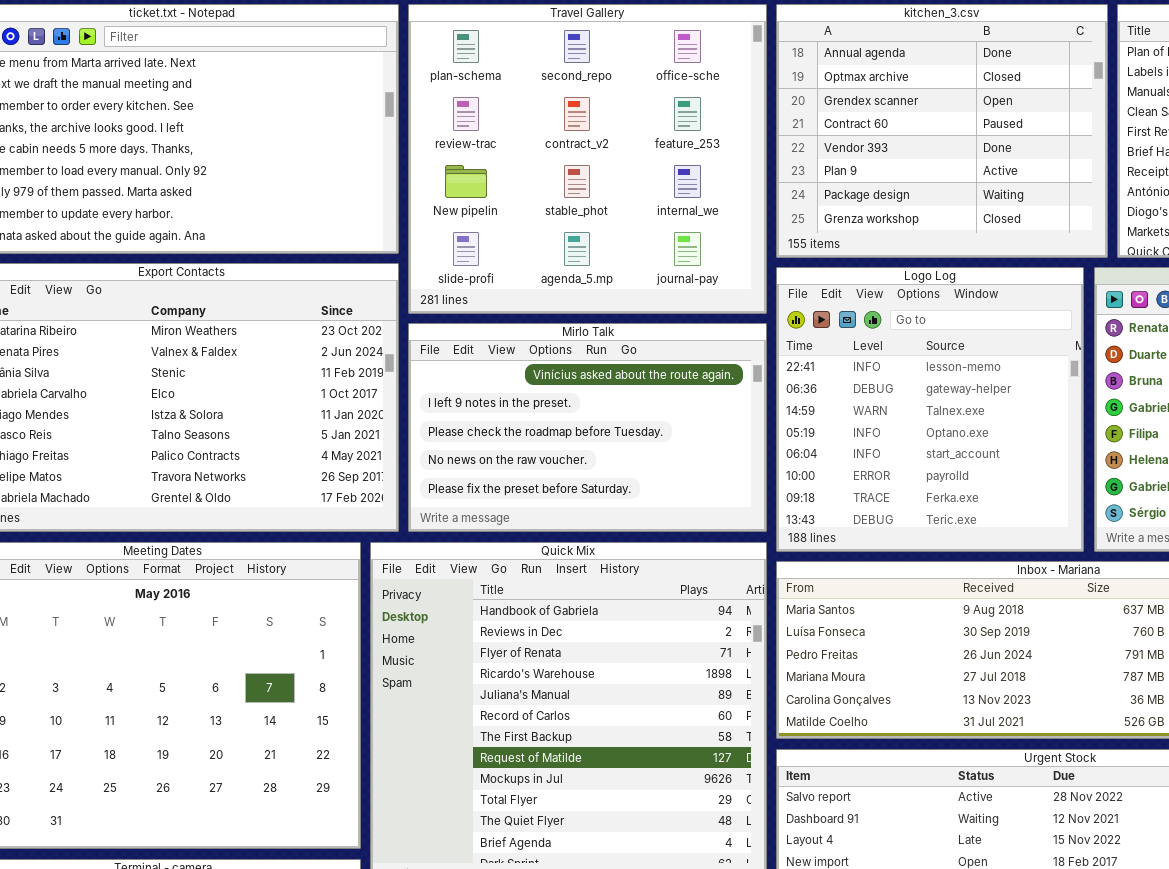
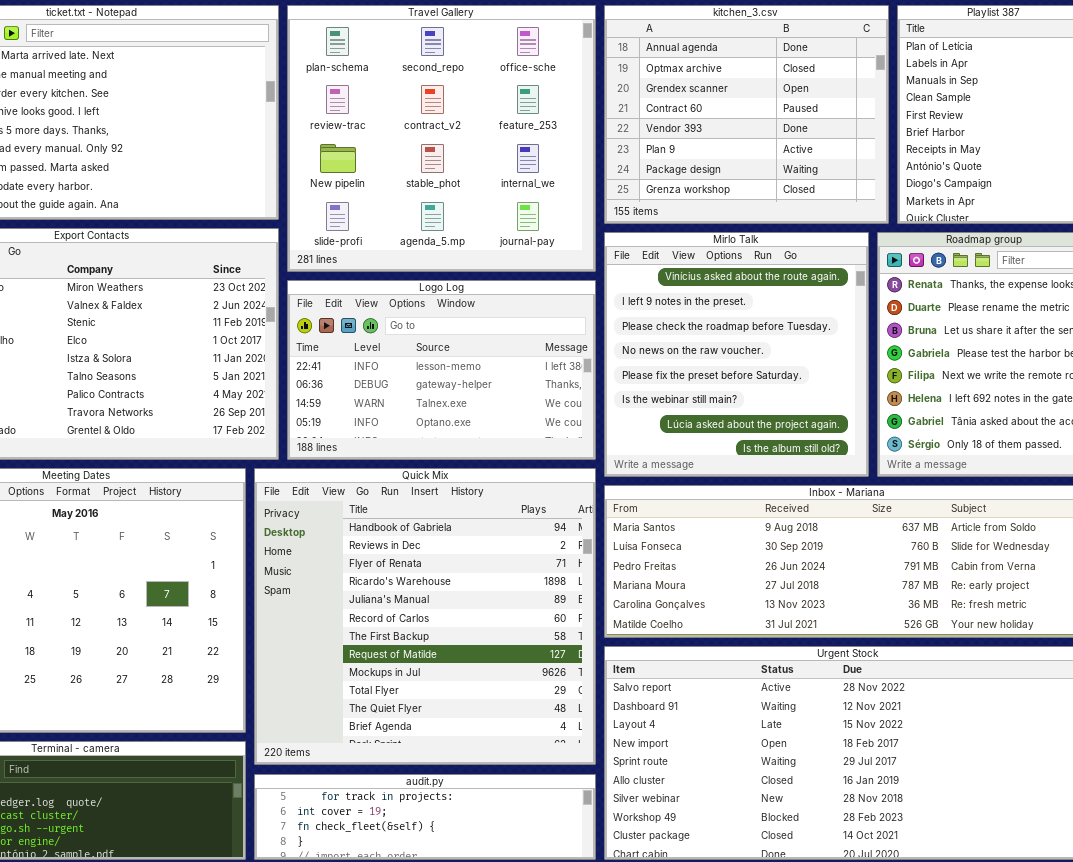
Logo Log: [776,267,1084,552] -> [287,280,596,460], moved, resized
Mirlo Talk: [408,323,767,532] -> [604,232,869,477], moved, resized

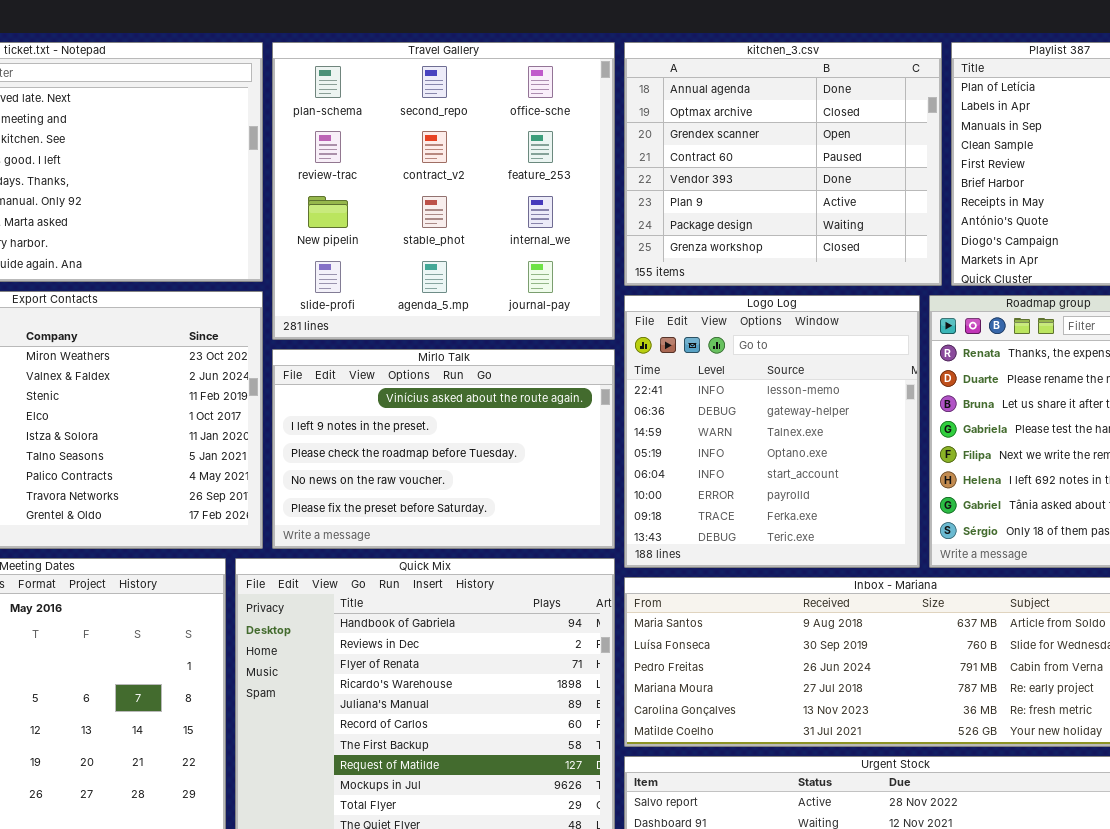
Mirlo Talk: [604,232,869,477] -> [272,349,615,549], moved, resized
Logo Log: [287,280,596,460] -> [624,295,920,568], moved, resized

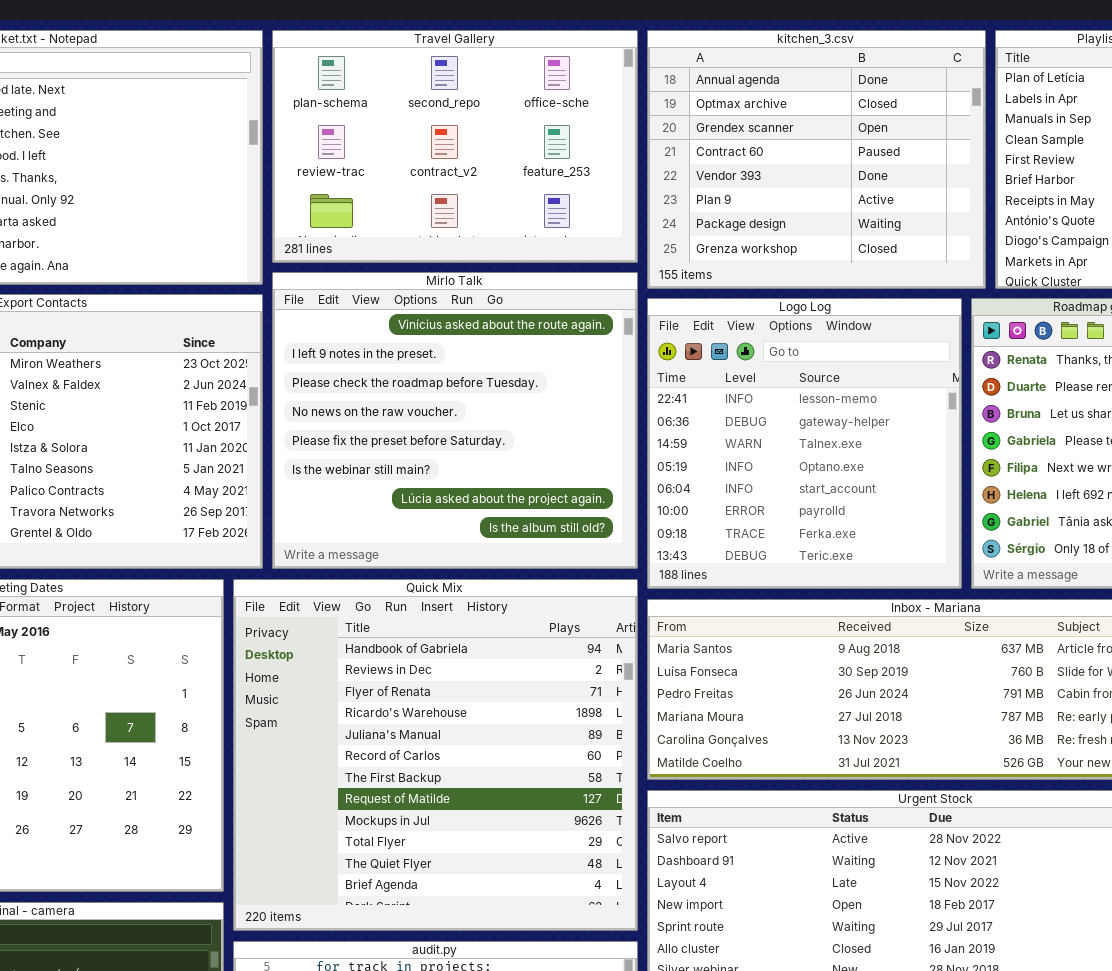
Travel Gallery: [272,42,615,340] -> [272,30,638,263], resized
Mirlo Talk: [272,349,615,549] -> [272,272,638,569], resized

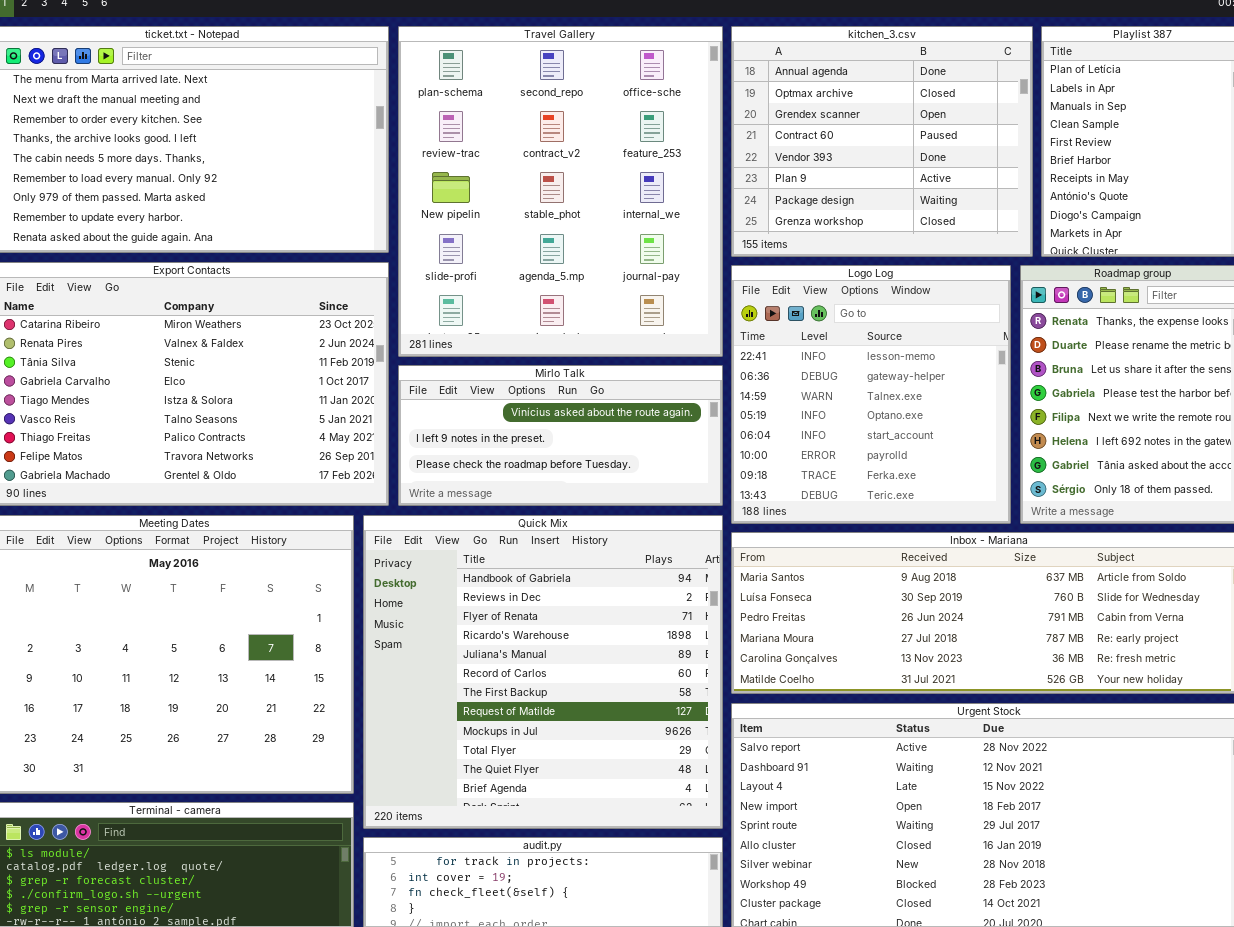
Travel Gallery: [272,30,638,263] -> [398,26,723,357], resized
Mirlo Talk: [272,272,638,569] -> [398,365,723,506], resized

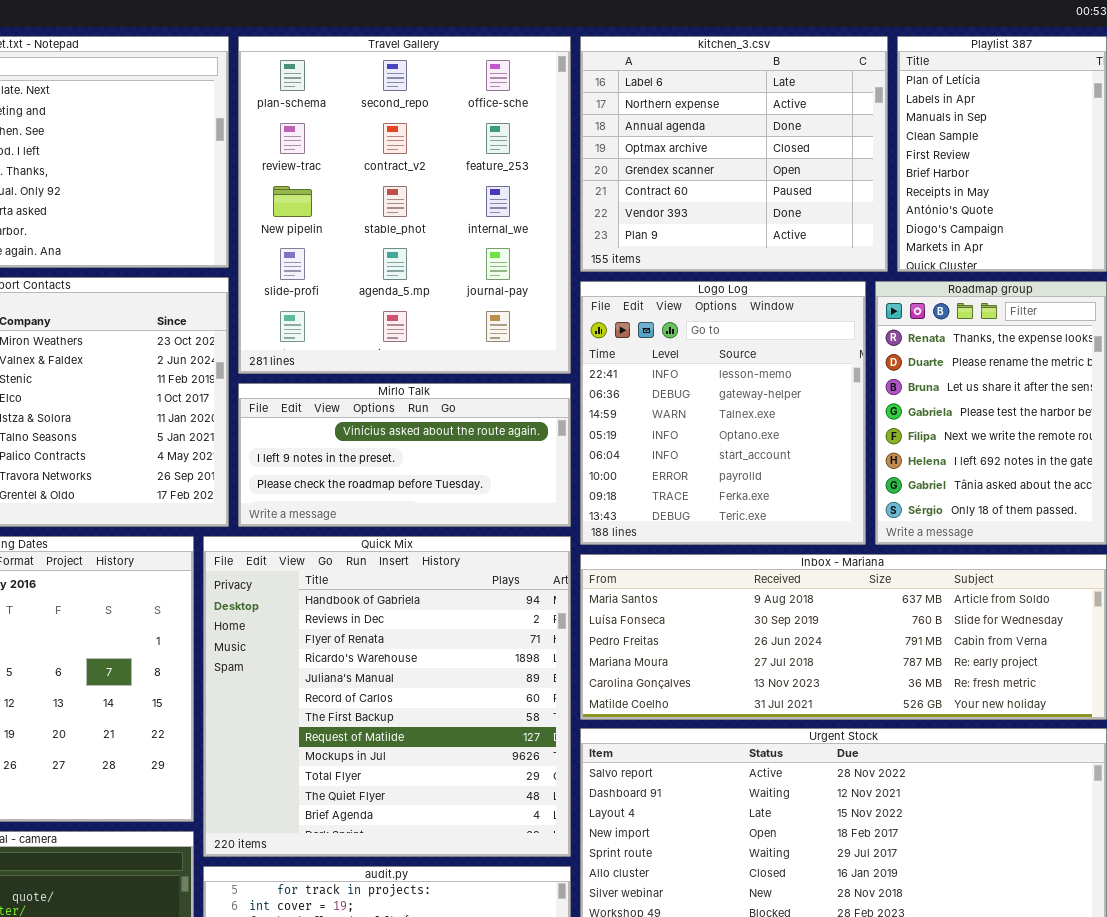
kitchen_3.csv: [731,26,1033,257] -> [580,36,888,272], scrolled up 2 rows

